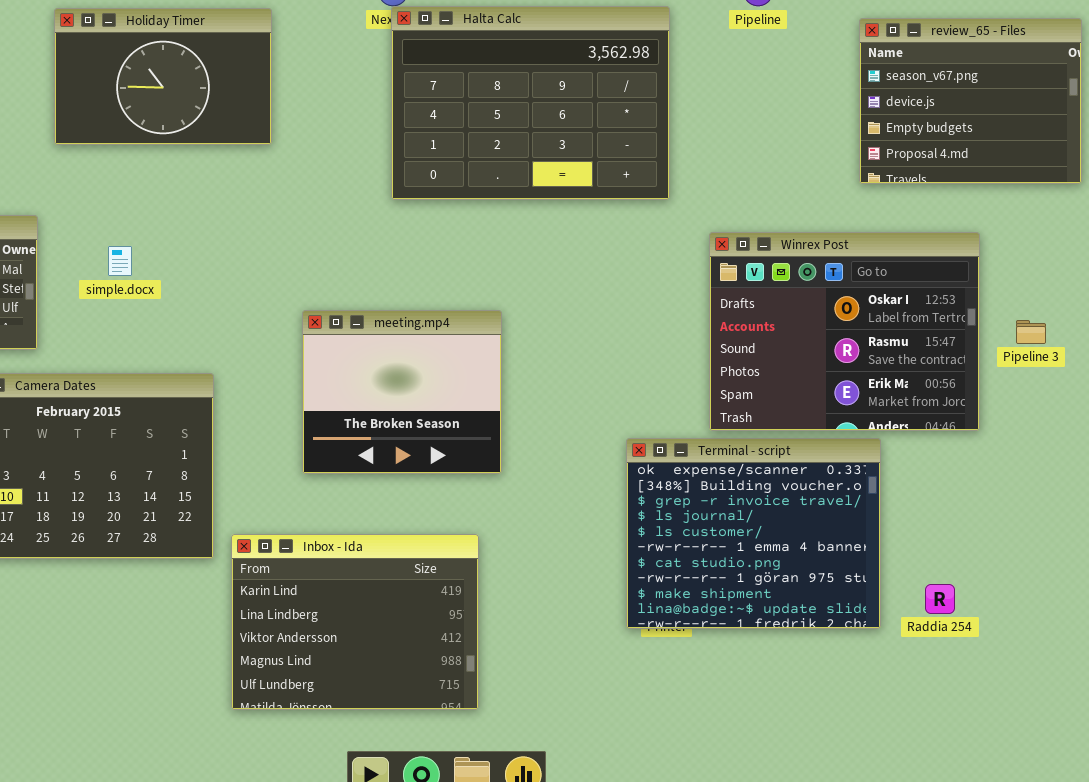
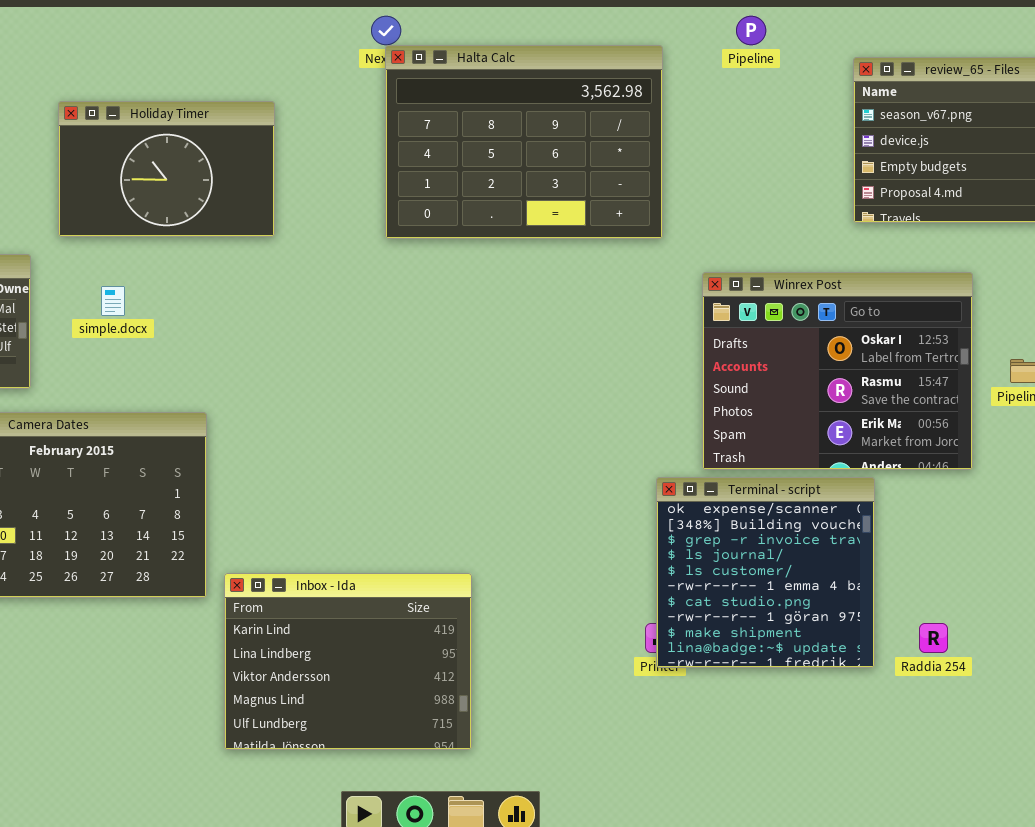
Holiday Timer: [54,8,272,145] -> [58,101,275,237], moved
meeting.mp4: [302,310,502,474] -> none, closed
Terminal - script: [626,438,881,629] -> [656,477,875,668], resized

